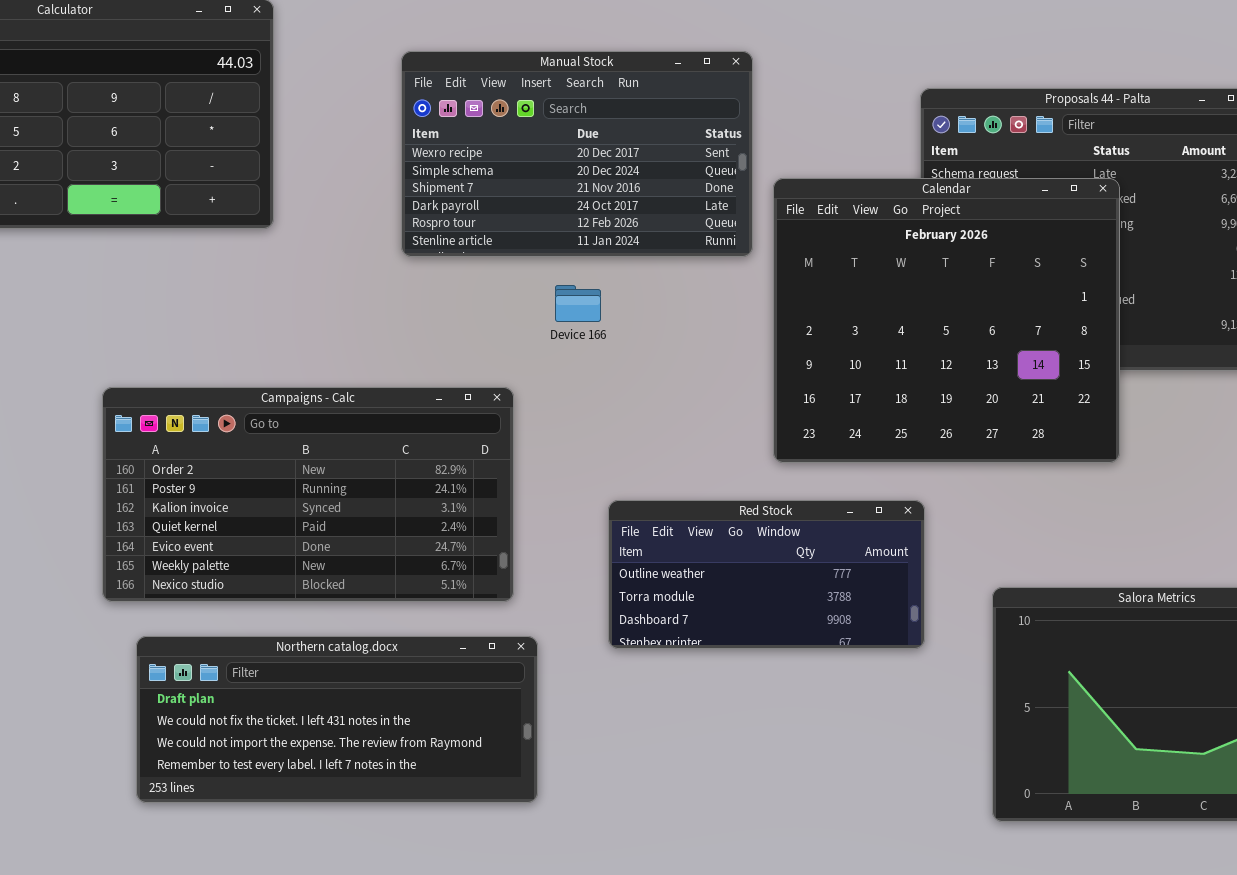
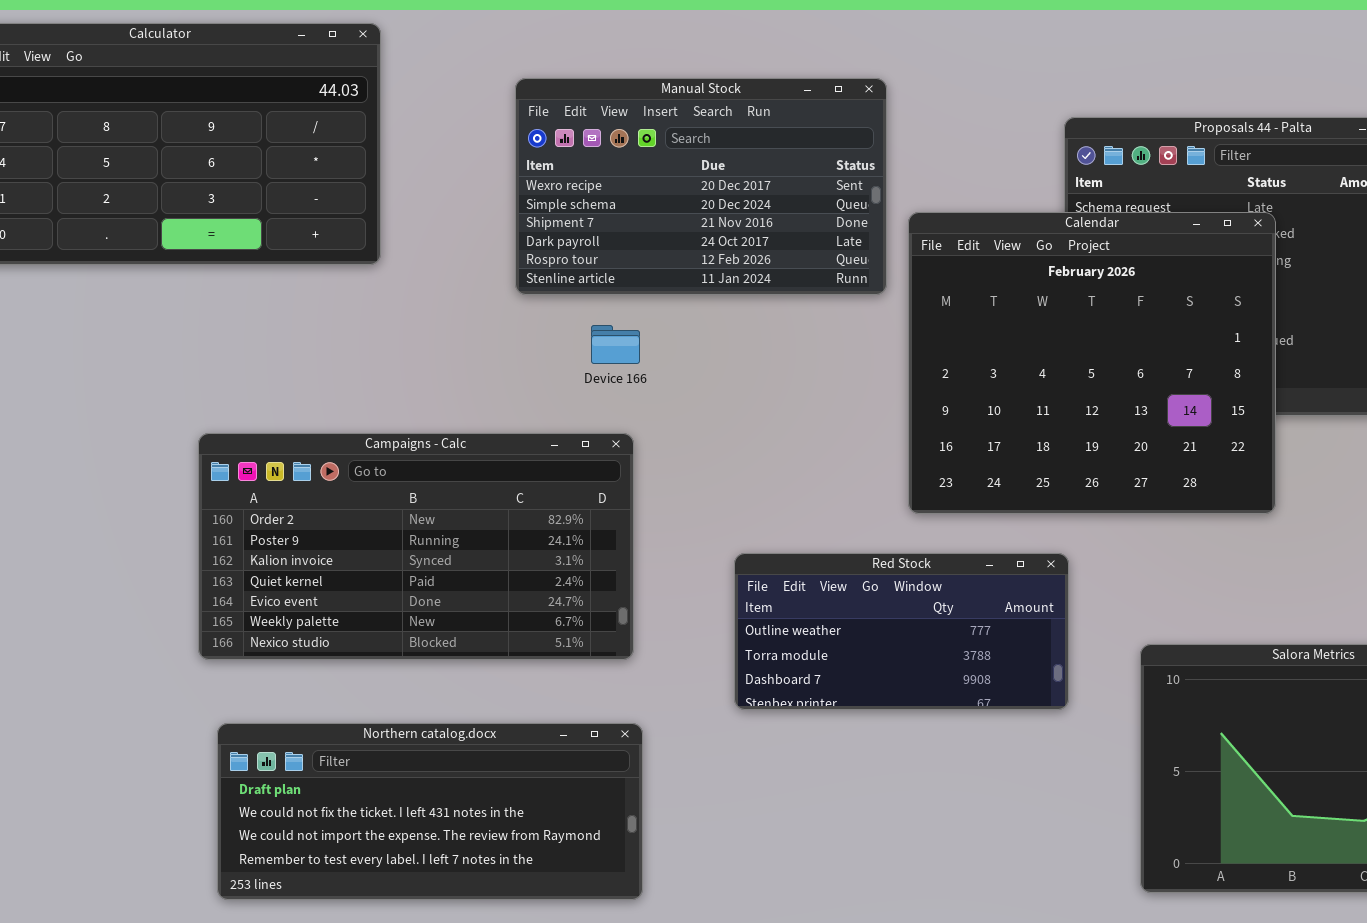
Device 166: [555,285,601,322] -> [591,325,640,364], moved
Northern catalog.docx: [136,636,538,803] -> [217,723,643,900], moved

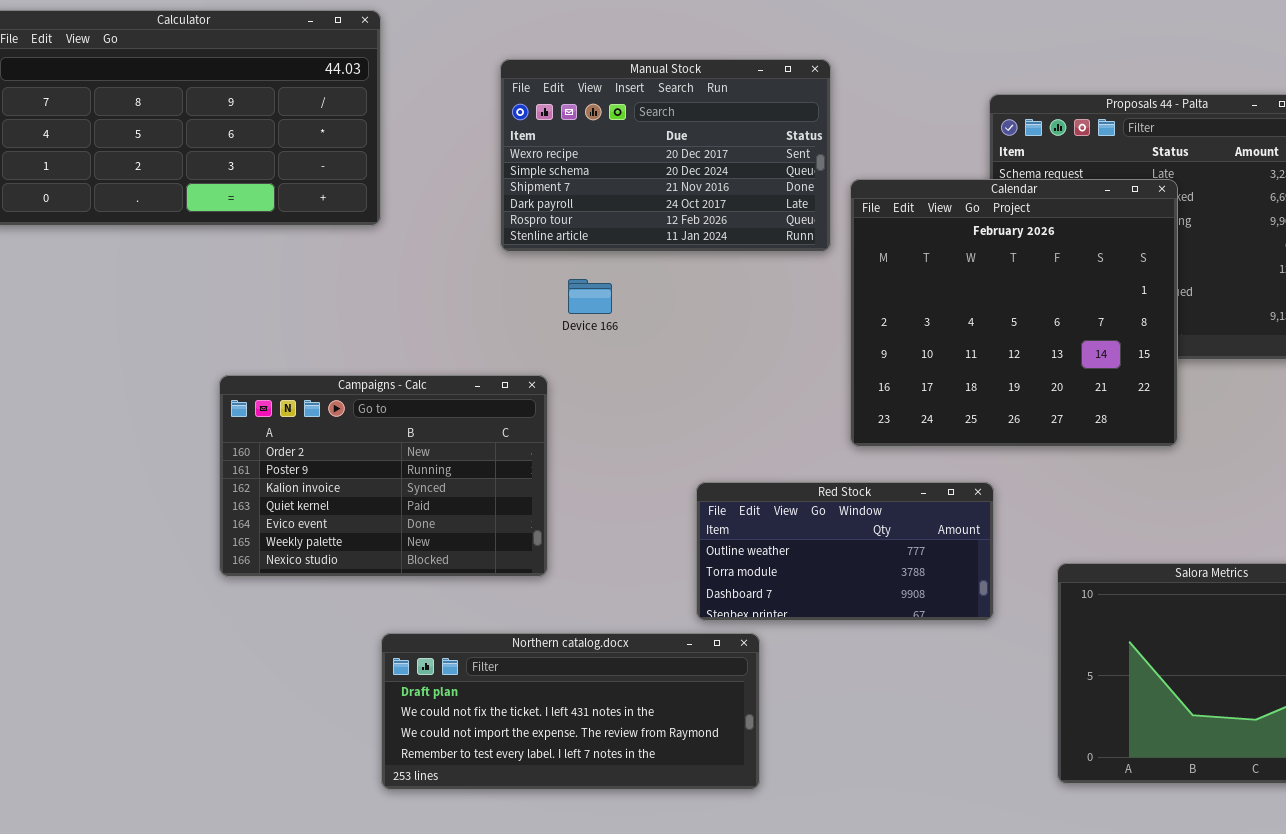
Campaigns - Calc: [198,433,634,660] -> [219,375,548,577], resized
Northern catalog.docx: [217,723,643,900] -> [381,633,760,790], moved

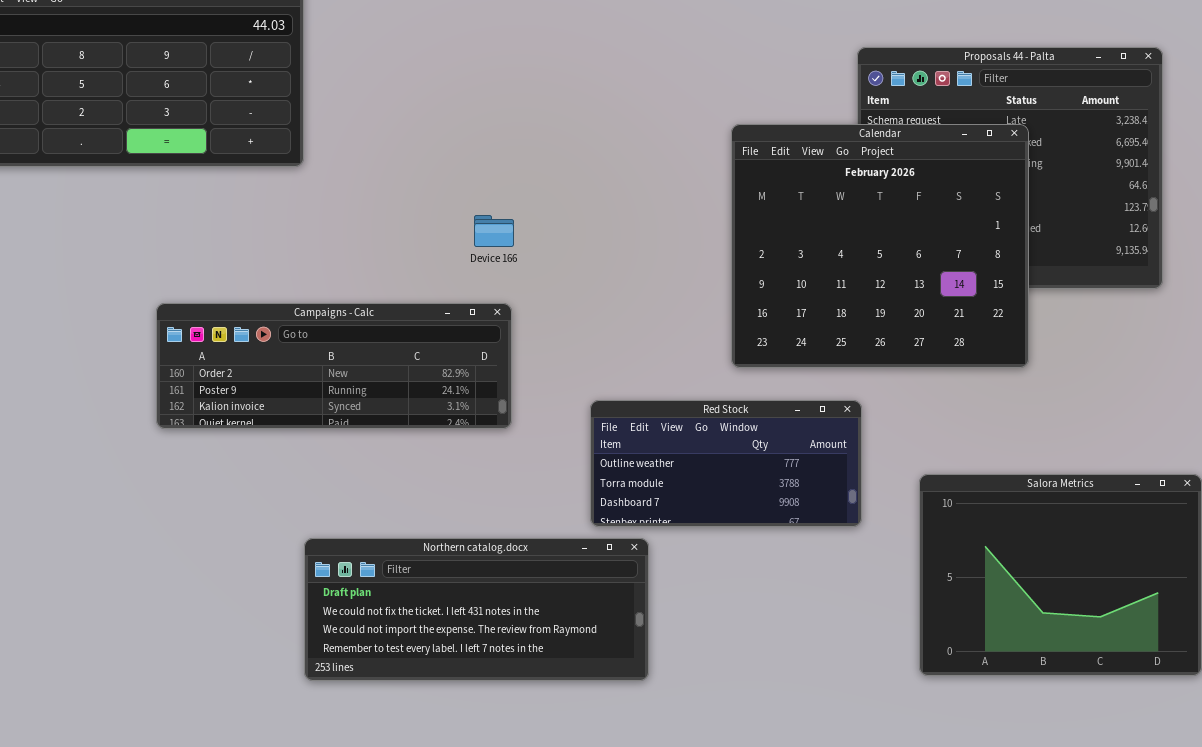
Manual Stock: [500,59,831,252] -> none, closed
Campaigns - Calc: [219,375,548,577] -> [156,303,512,429], resized

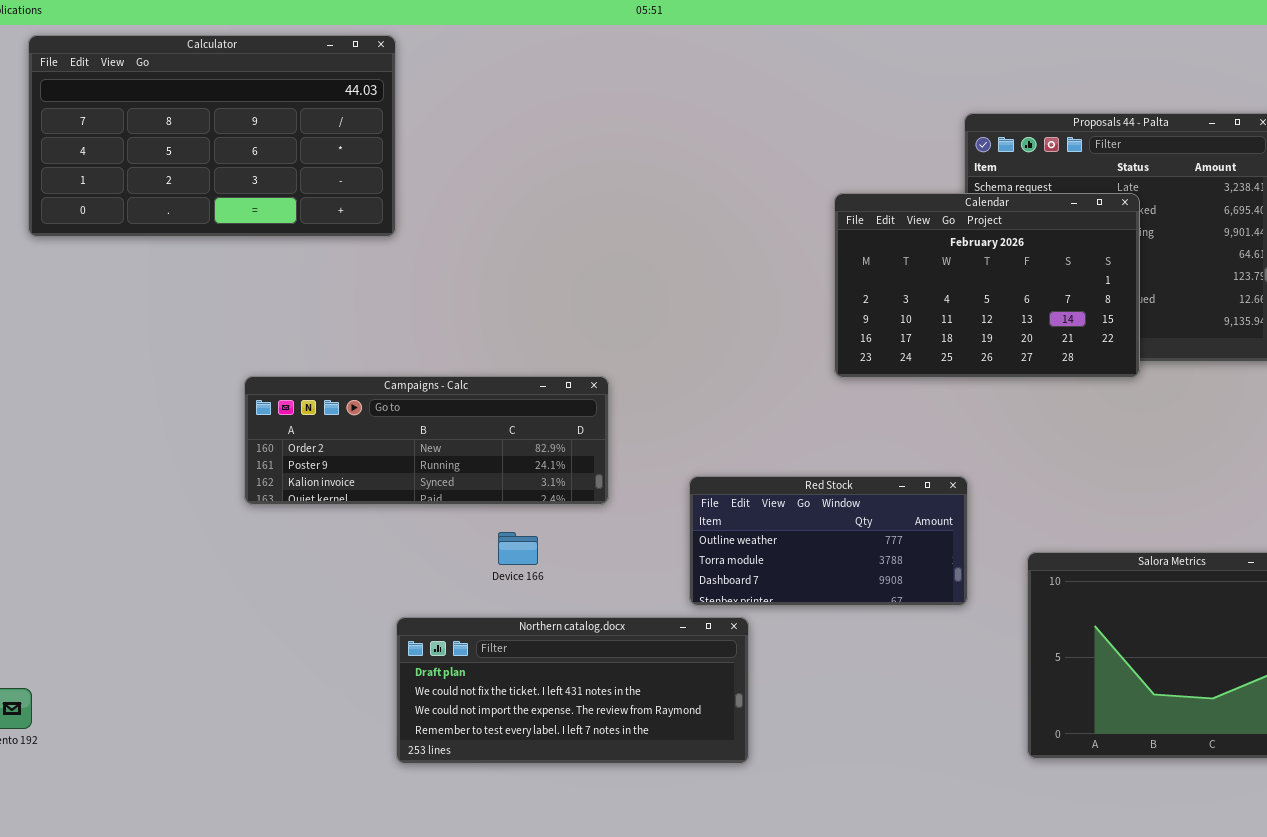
Calendar: [731,124,1029,368] -> [834,193,1140,378], resized
Device 166: [474,215,514,247] -> [498,532,538,565], moved

